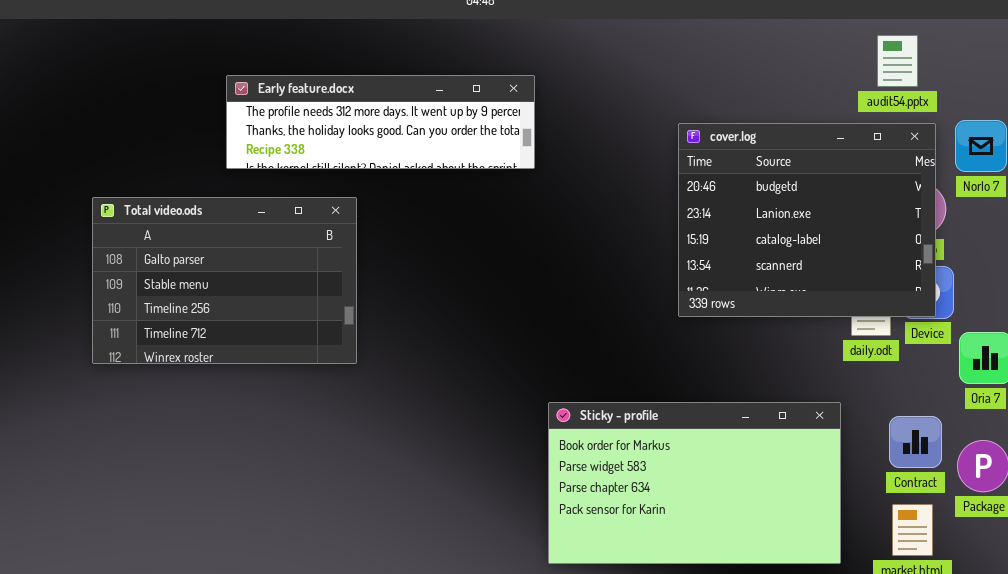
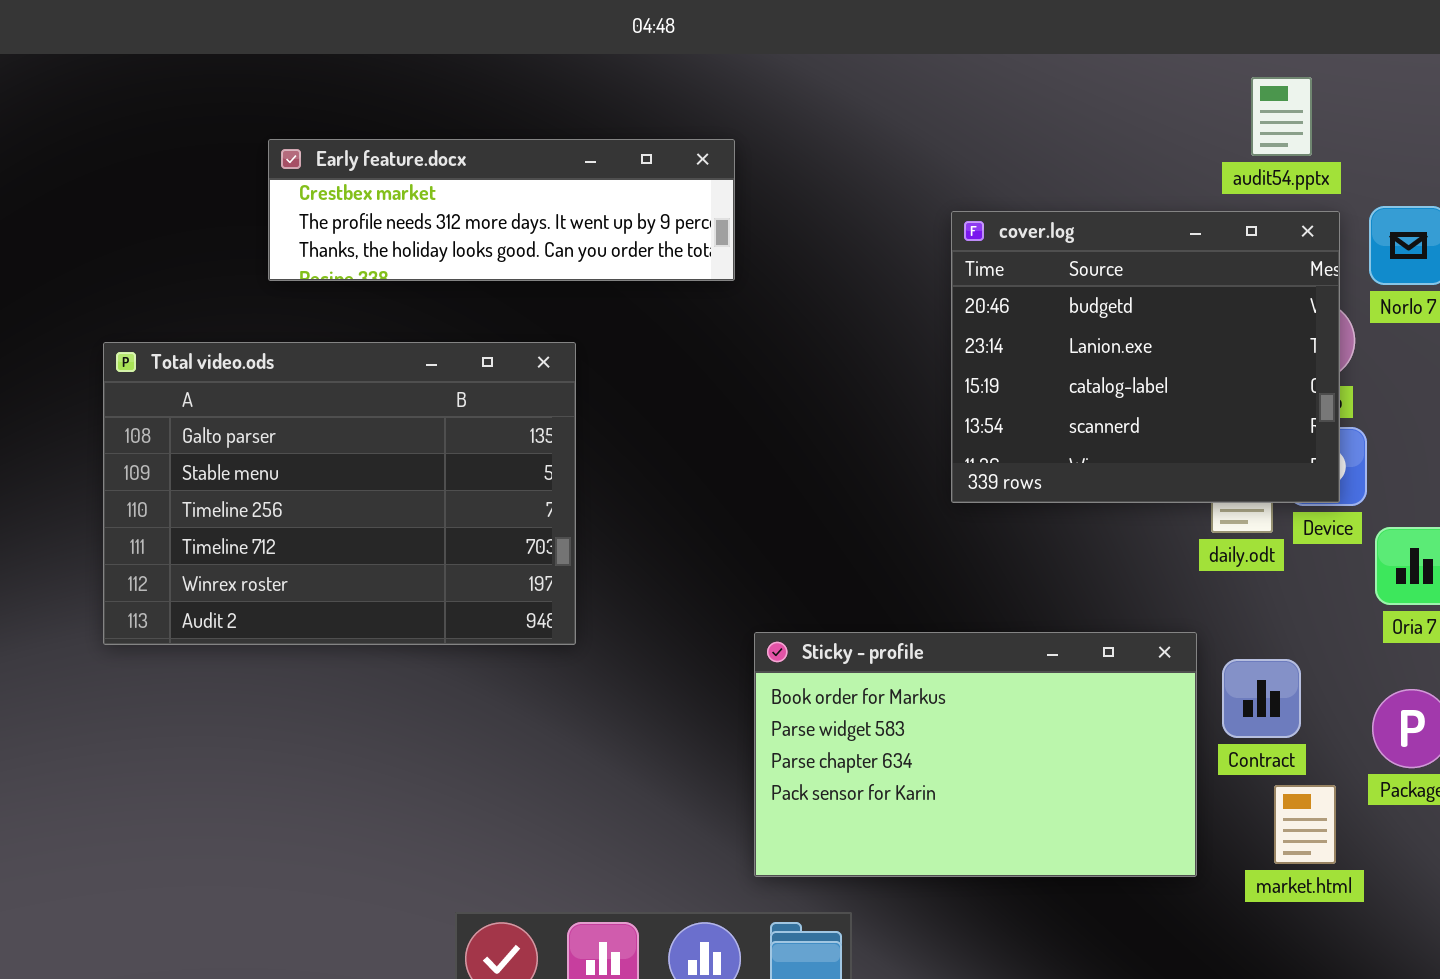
Early feature.docx: [226,75,535,169] -> [268,139,735,281], scrolled up 1 row
Total video.ods: [92,197,357,364] -> [103,342,576,645], moved, resized
Contract: [889,416,942,468] -> [1222,659,1301,738], moved

